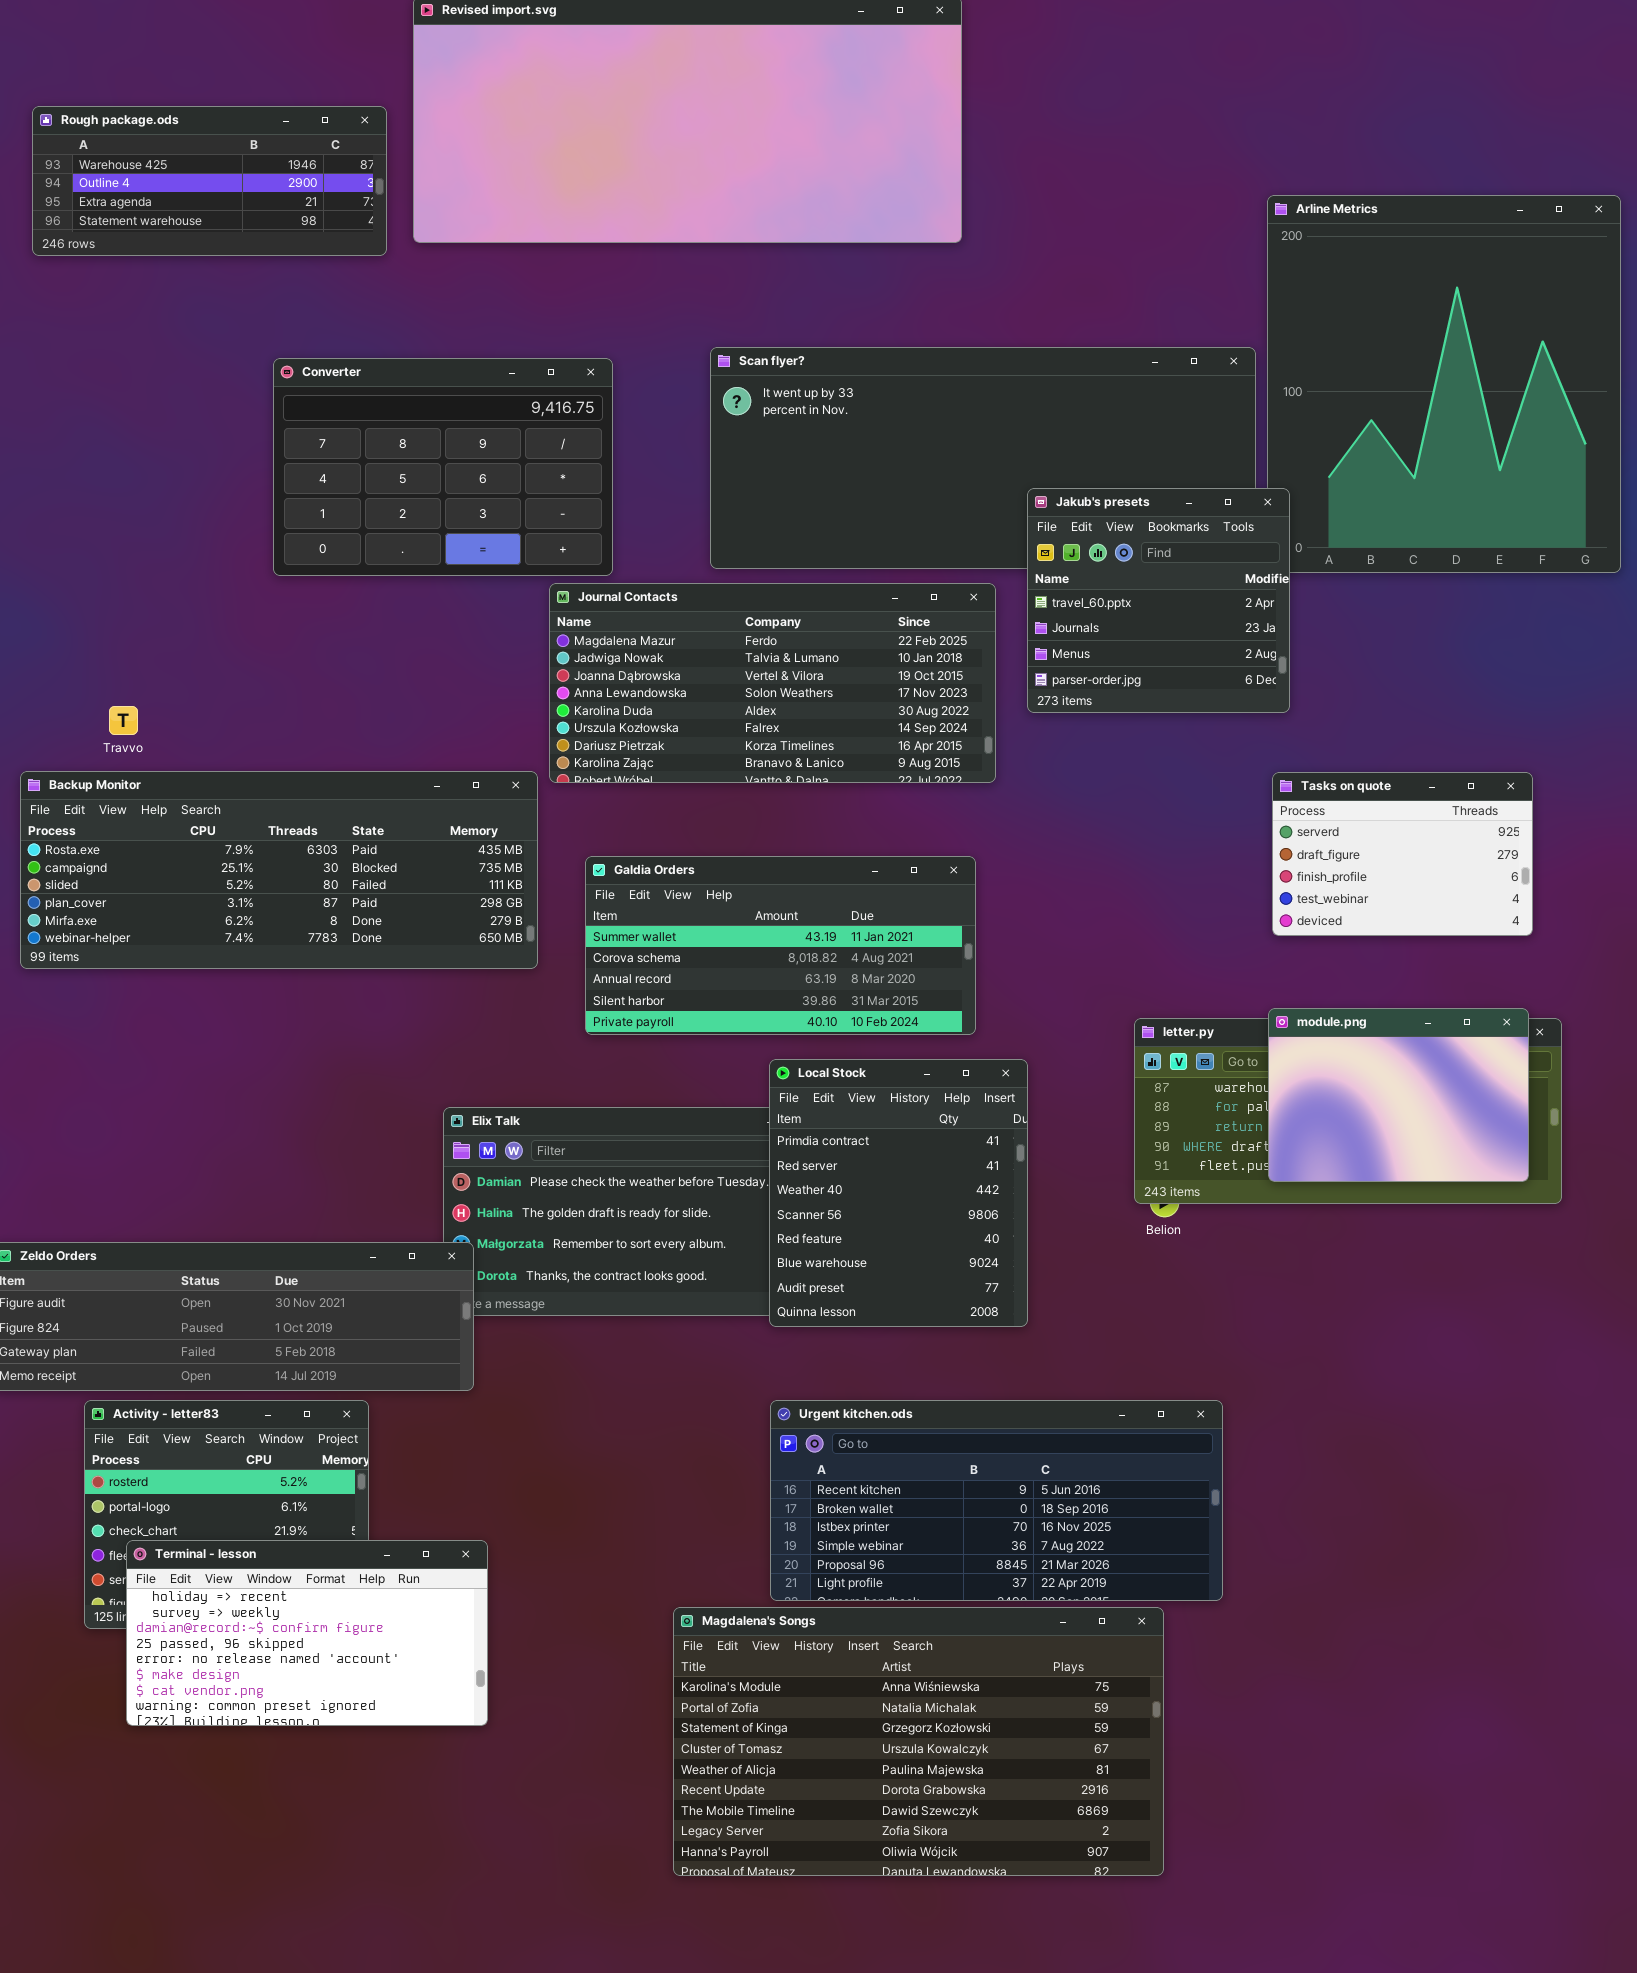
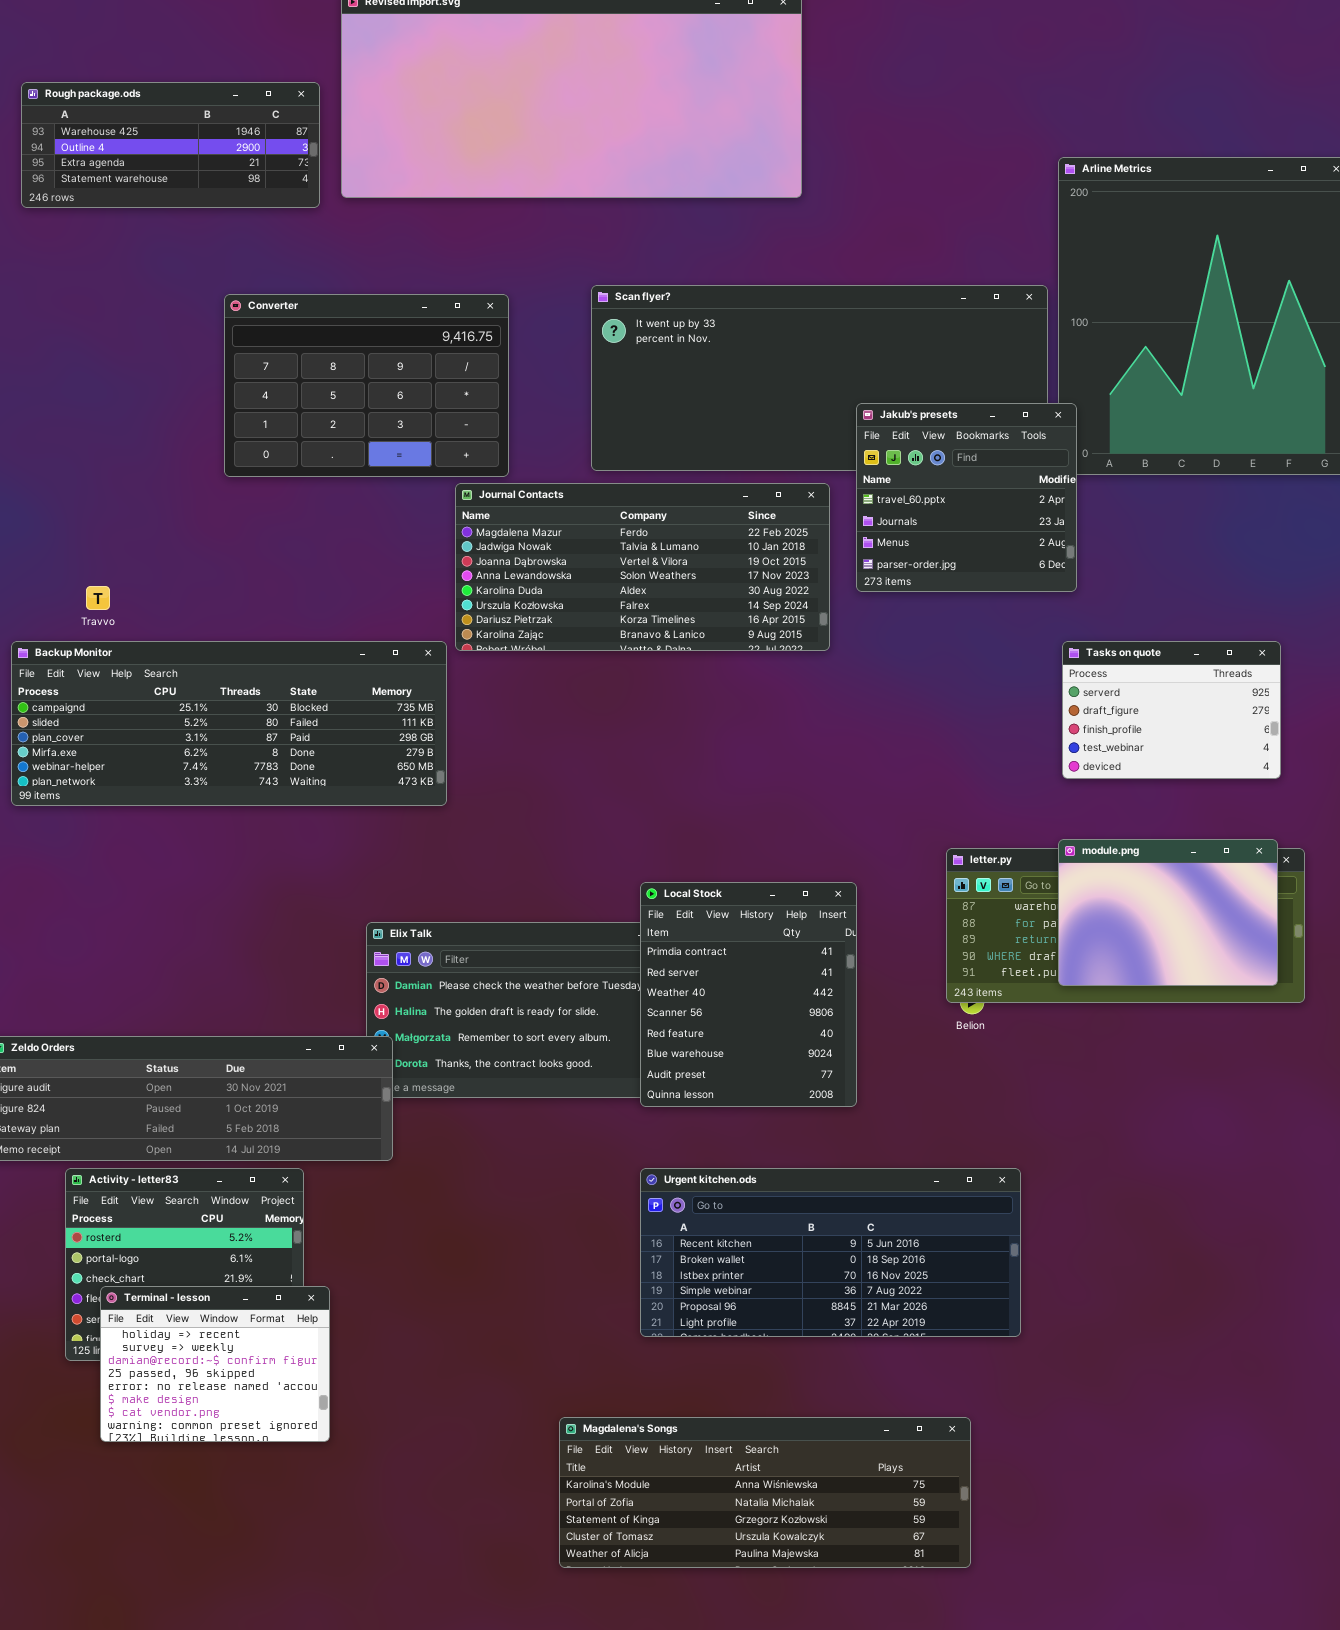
Backup Monitor: [20,771,538,969] -> [11,641,447,806], scrolled down 1 row
Galdia Orders: [585,856,976,1035] -> none, closed
Terminal - lesson: [126,1540,488,1726] -> [100,1286,330,1442], resized
Magdalena's Songs: [673,1607,1164,1876] -> [559,1417,971,1568], resized

